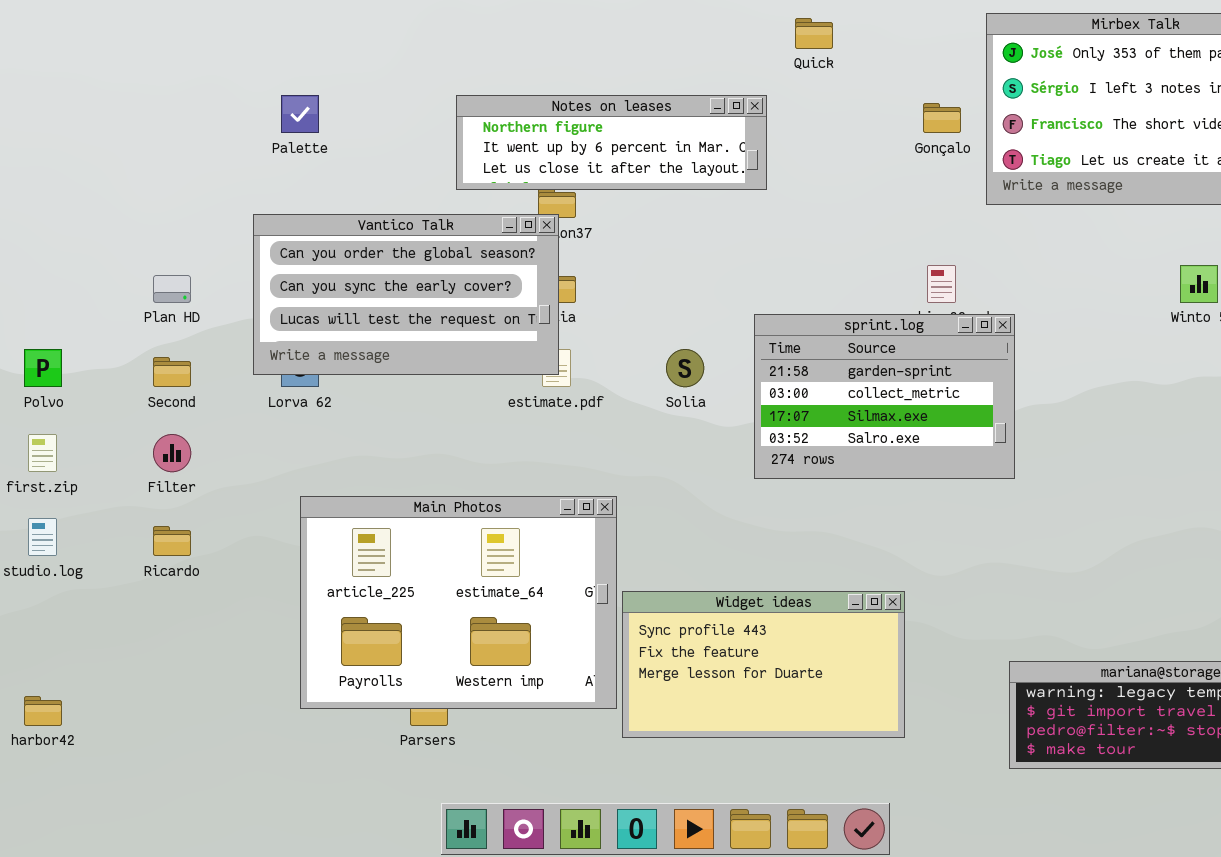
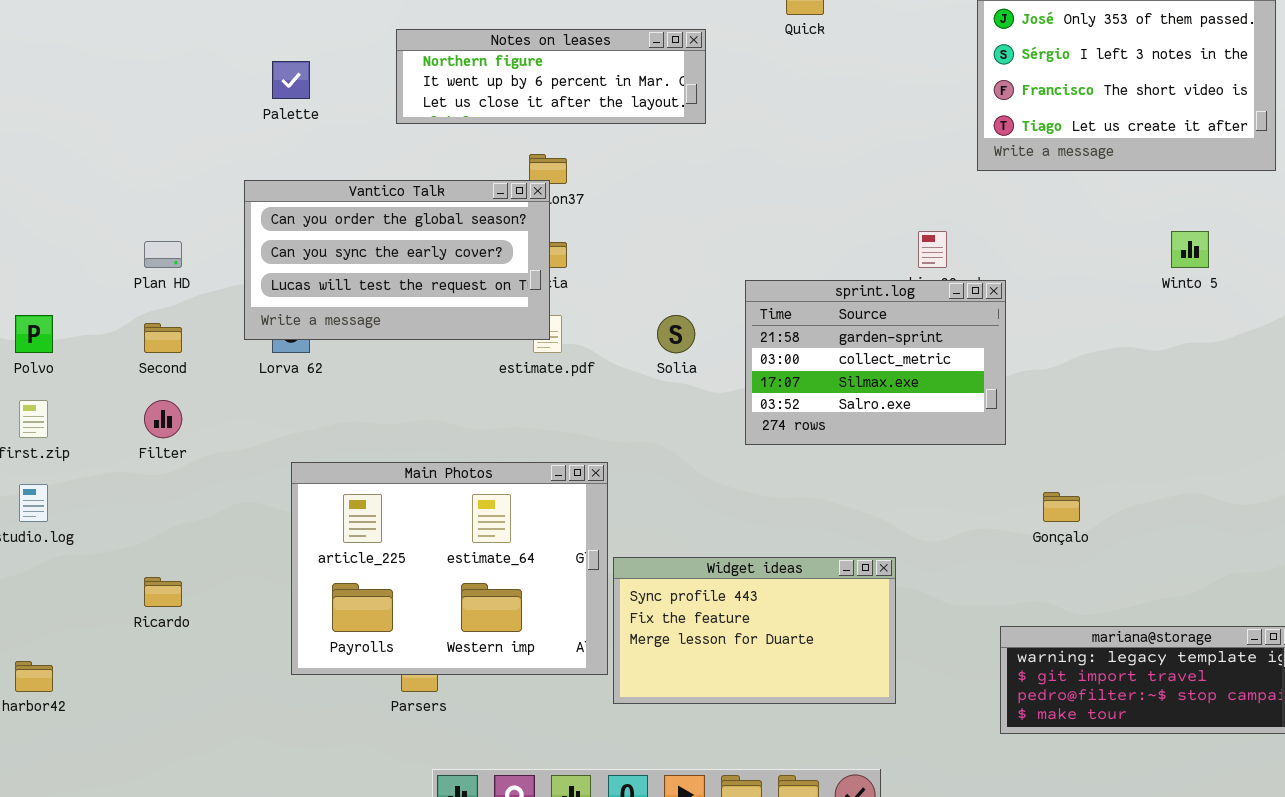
Notes on leases: [456,95,767,190] -> [396,29,706,124], moved
Gonçalo: [923,103,961,133] -> [1043,492,1080,522], moved
Ricardo: [153,526,191,556] -> [144,577,182,607], moved

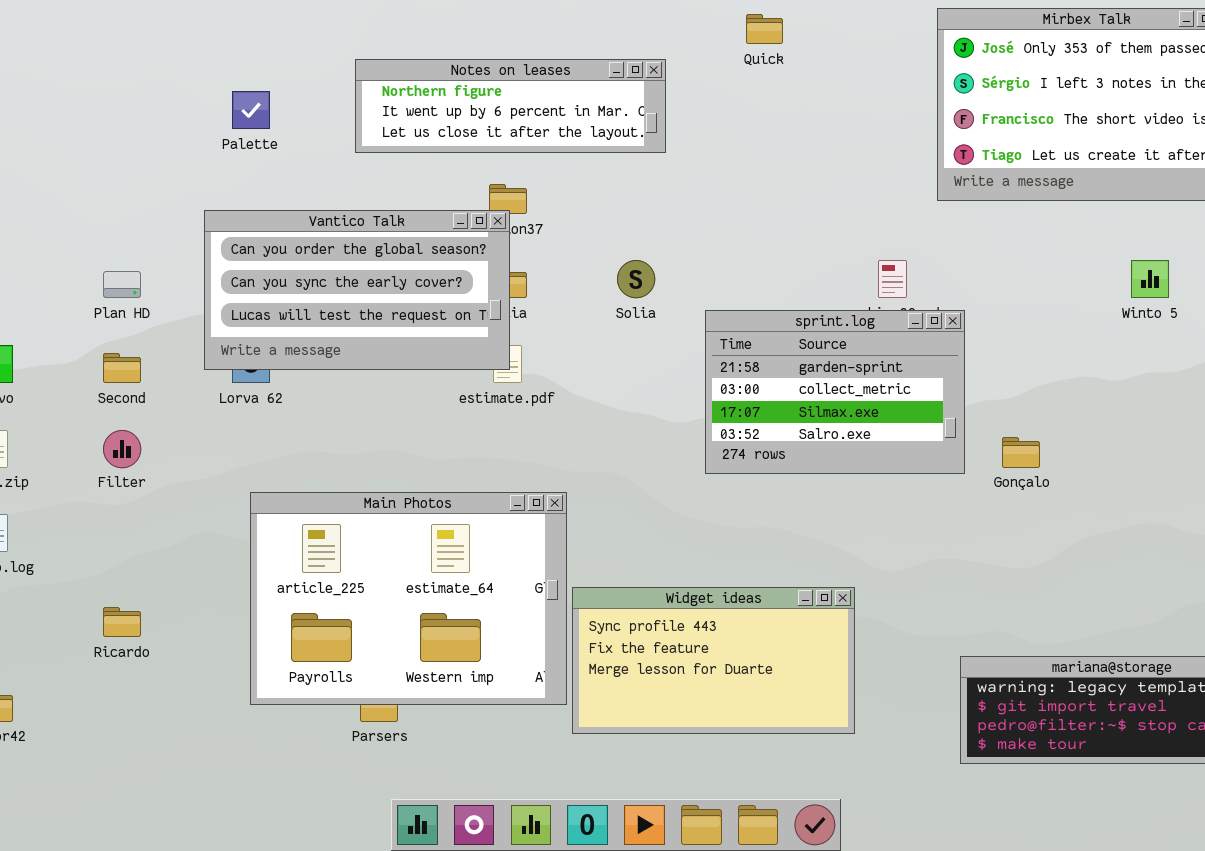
Solia: [657,315,695,353] -> [617,260,655,298], moved
Gonçalo: [1043,492,1080,522] -> [1002,437,1040,468], moved

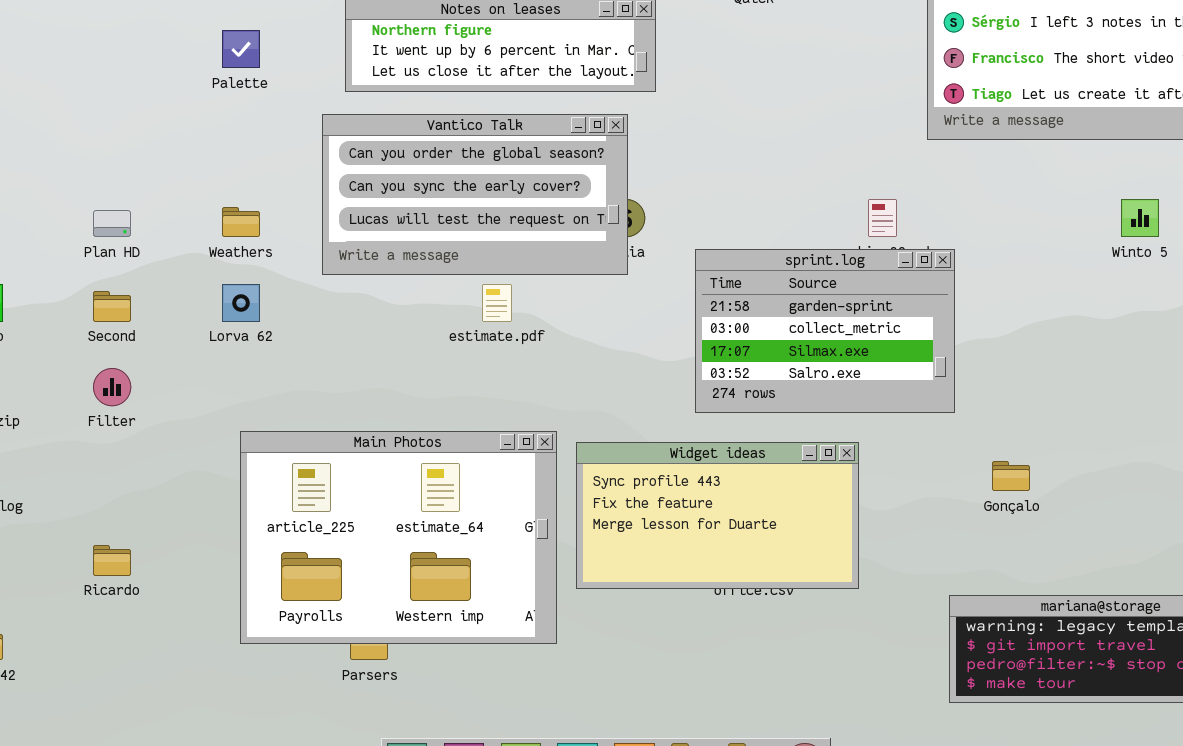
Vantico Talk: [204,210,510,370] -> [322,114,628,275], moved
Gonçalo: [1002,437,1040,468] -> [992,461,1030,491], moved
Widget ideas: [572,587,855,734] -> [576,442,859,589], moved

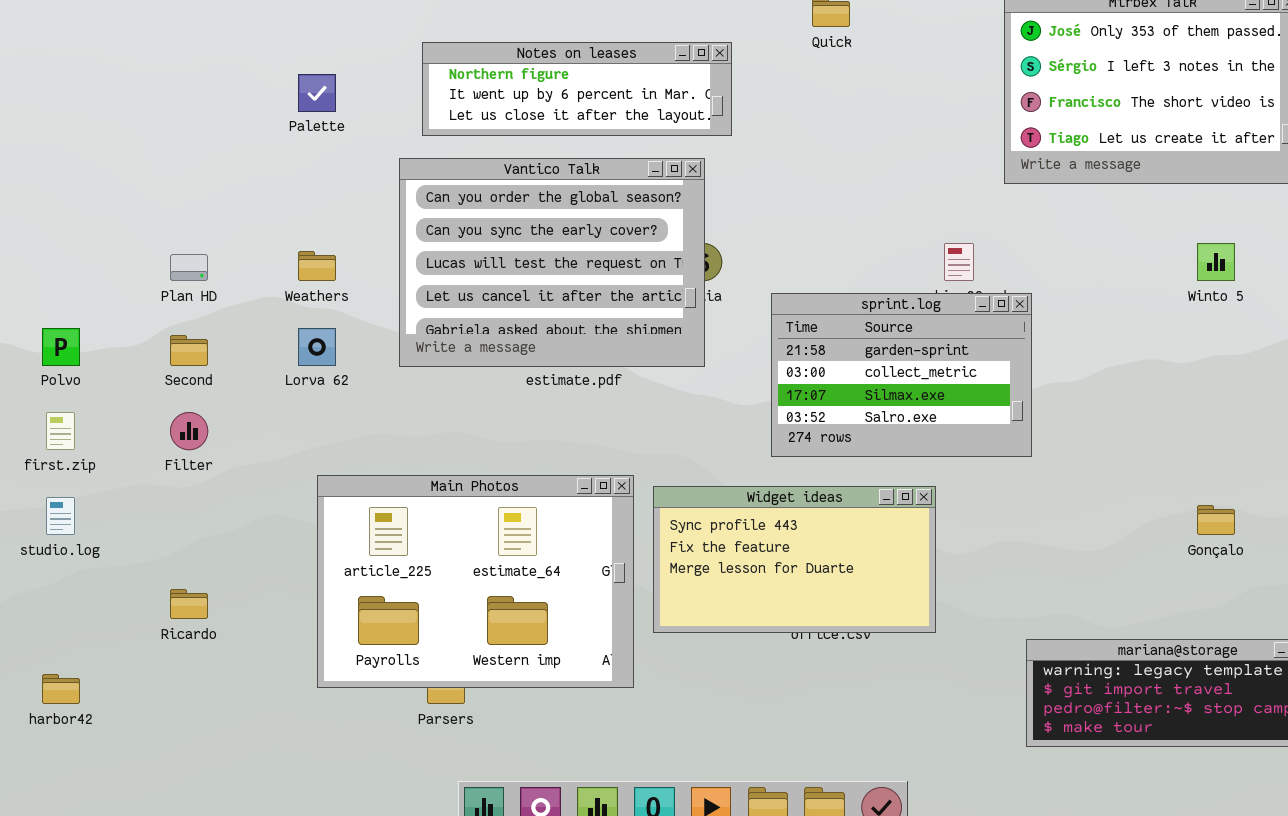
Vantico Talk: [322,114,628,275] -> [399,158,705,367], resized
Gonçalo: [992,461,1030,491] -> [1197,505,1235,535], moved

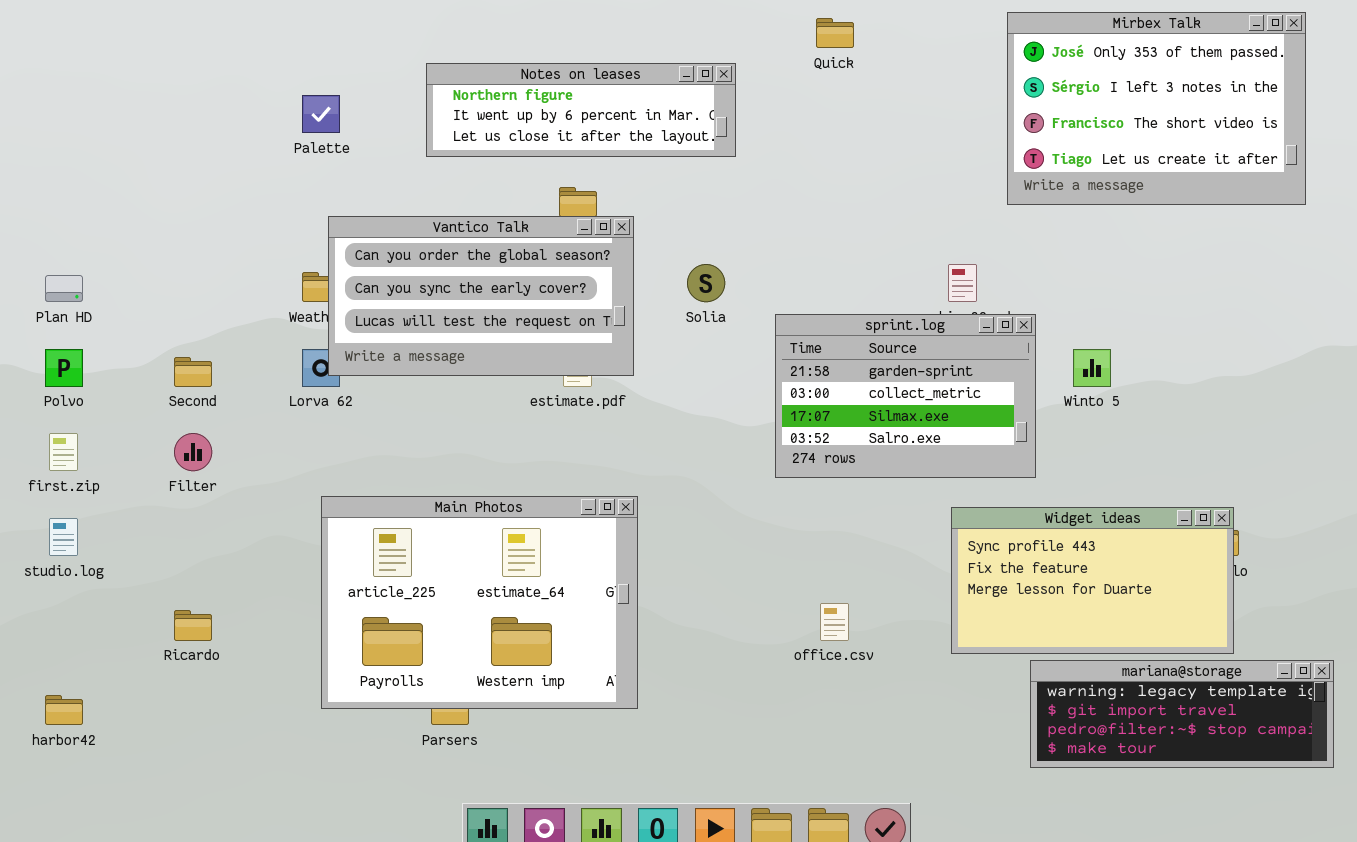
Vantico Talk: [399,158,705,367] -> [328,216,634,376], moved, resized
Winto 5: [1197,243,1235,281] -> [1073,349,1111,387], moved
Plan HD: [170,254,208,281] -> [45,275,83,302], moved
Widget ideas: [653,486,936,633] -> [951,507,1234,654], moved

